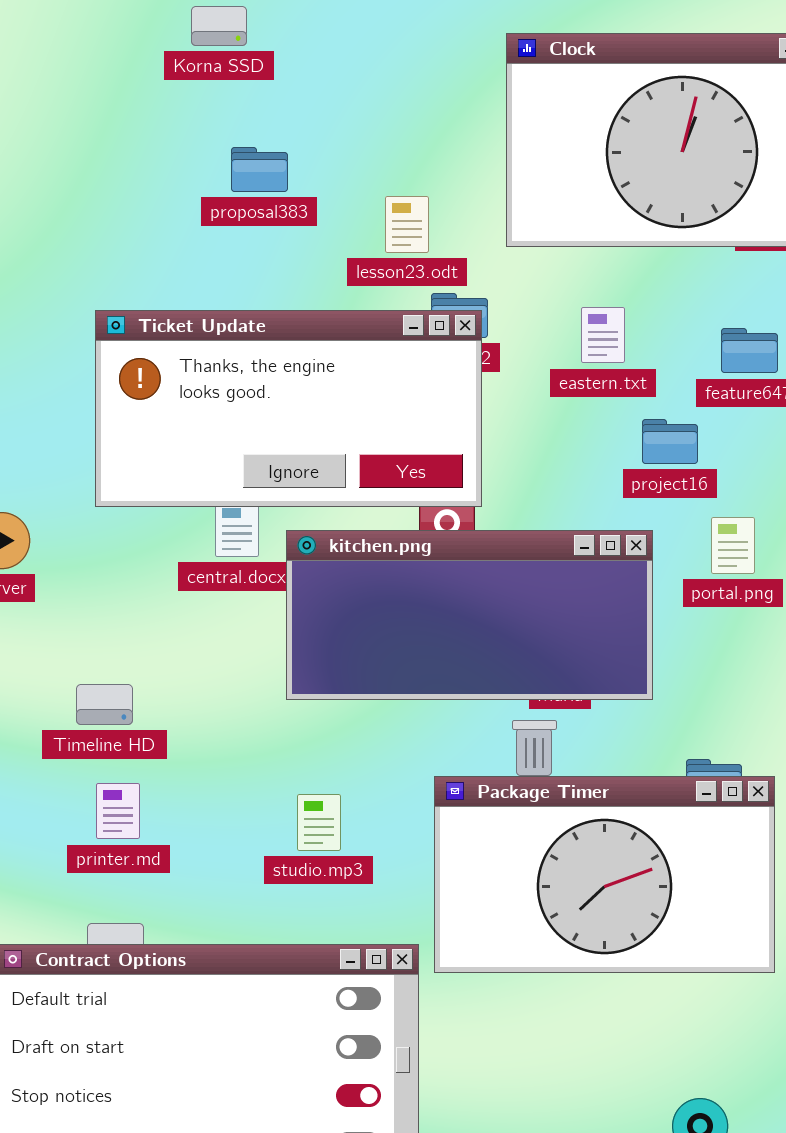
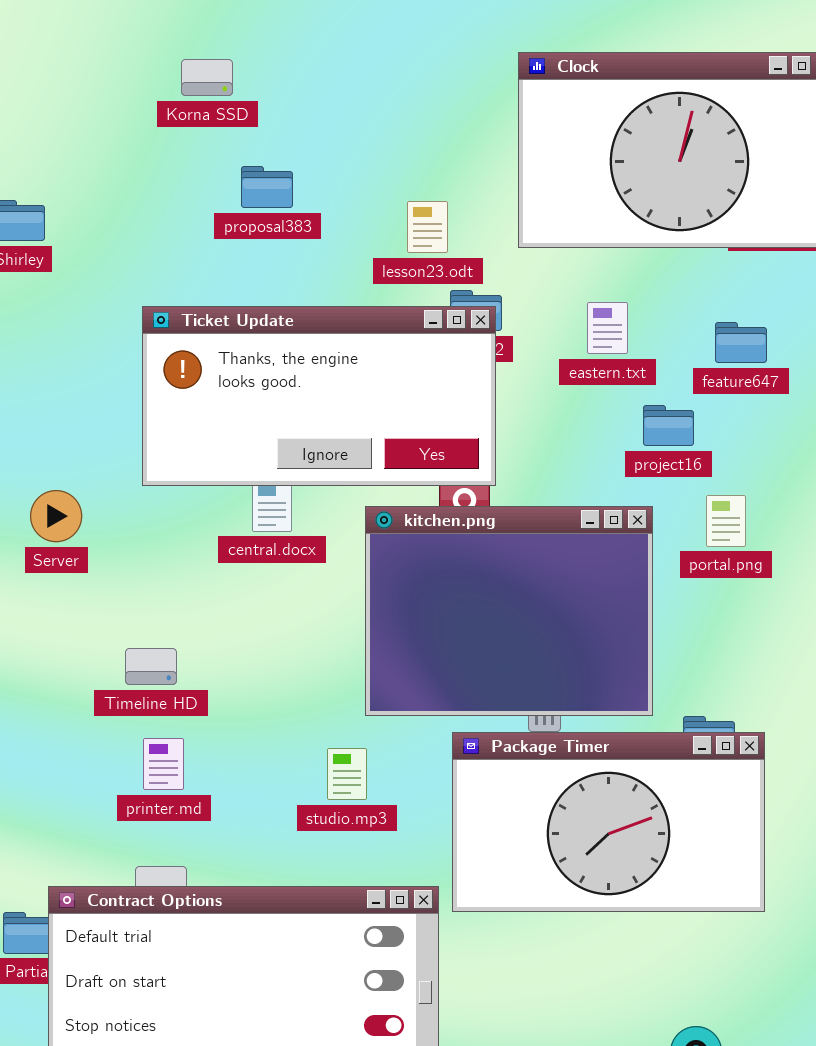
Korna SSD: [191,6,247,46] -> [181,59,233,96], moved
proposal383: [231,147,288,192] -> [241,166,293,208], moved
kitchen.png: [286,530,653,700] -> [365,506,653,716], resized

